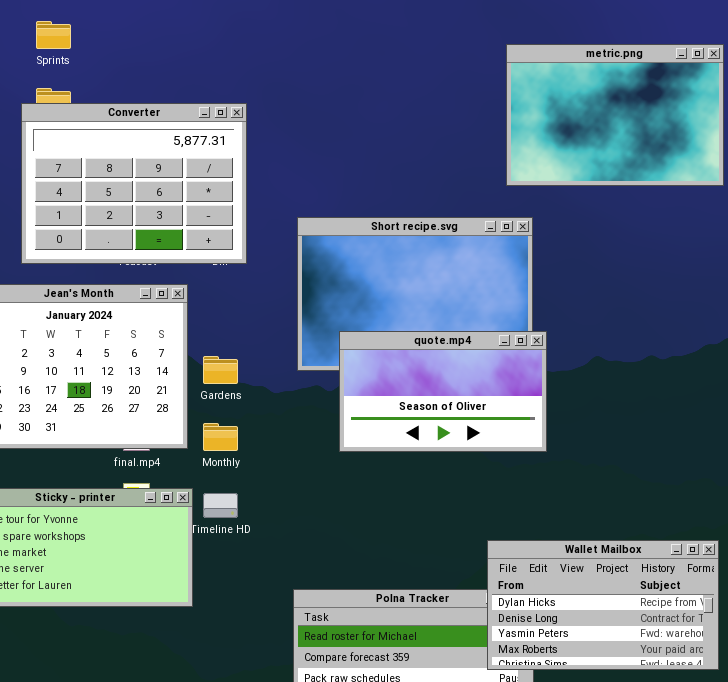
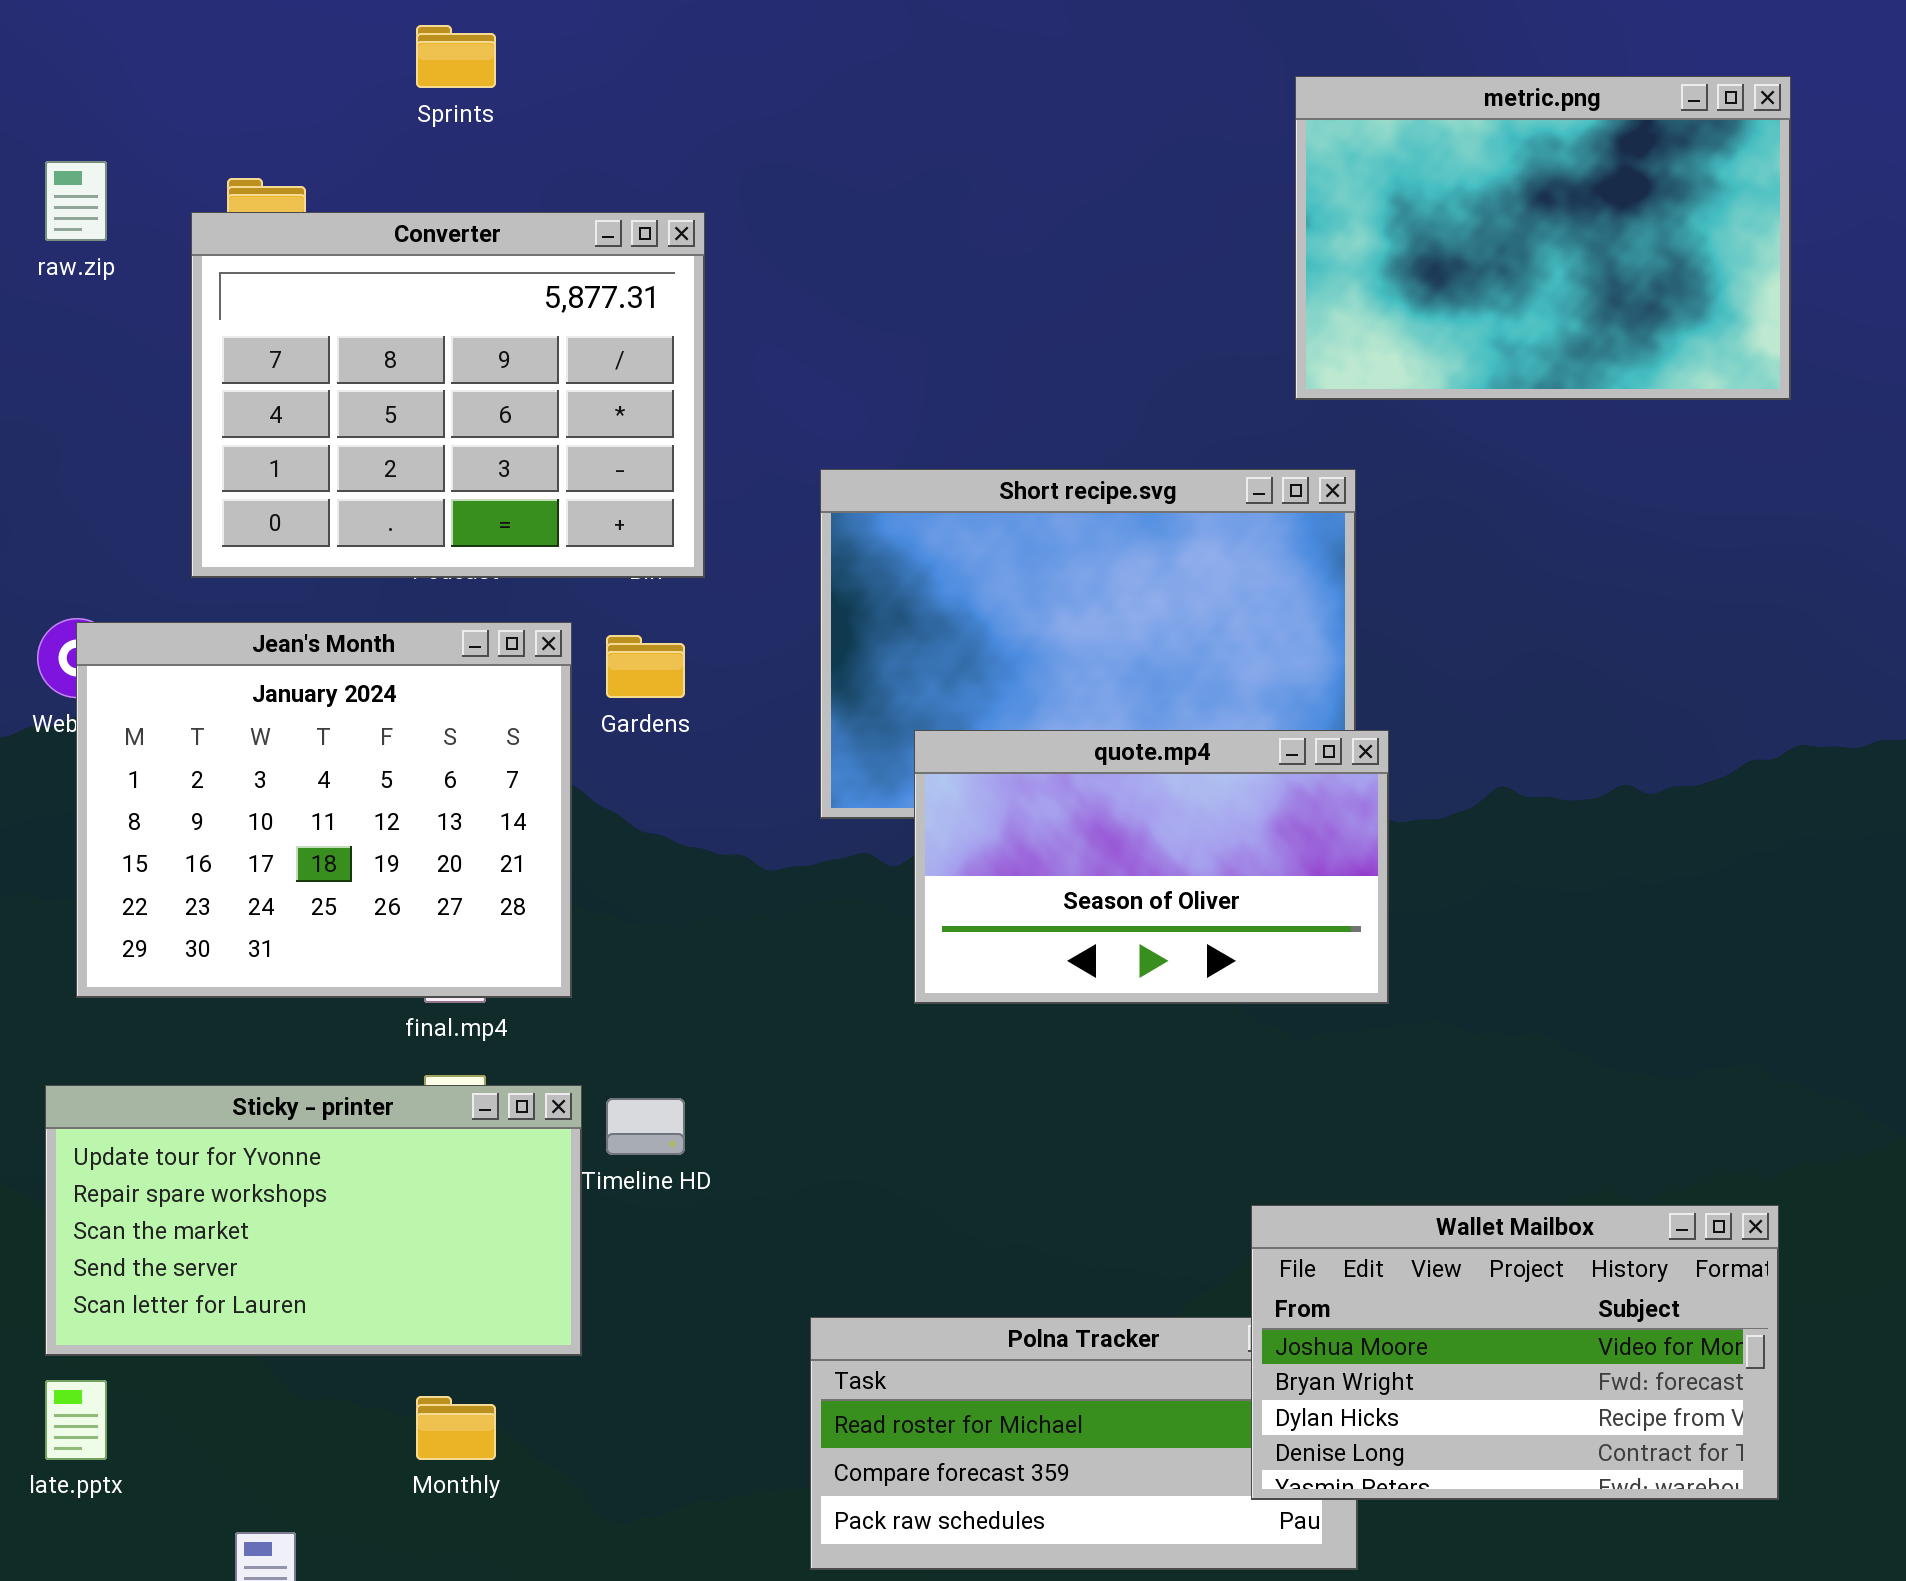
Sprints: [36,21,71,49] -> [416,25,496,88], moved
Gardens: [203,356,238,384] -> [606,635,685,698], moved
Monthly: [203,423,238,451] -> [416,1396,496,1460], moved
Wallet Mailbox: [487,540,719,670] -> [1251,1205,1779,1500], scrolled up 2 rows

